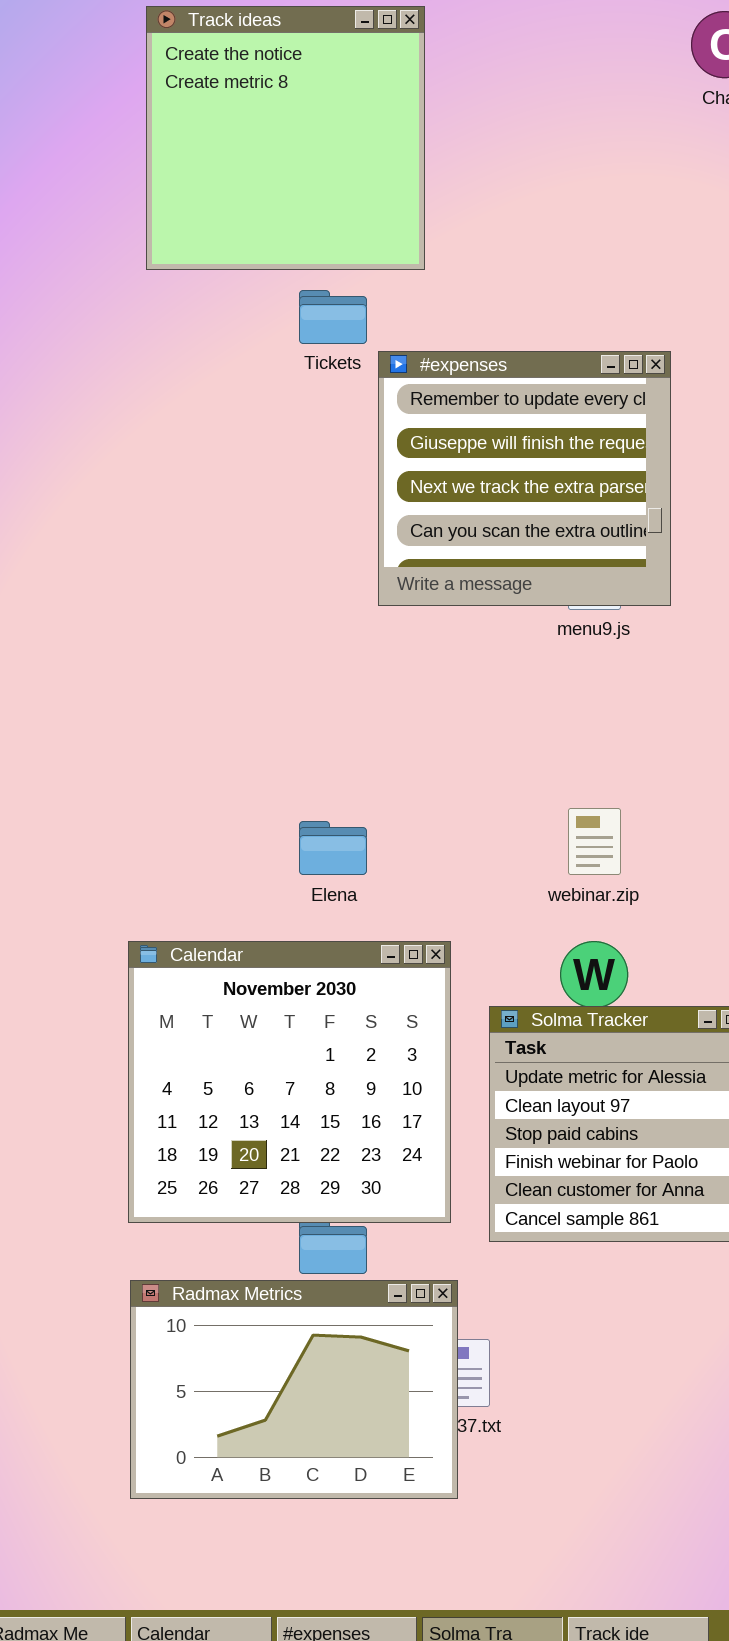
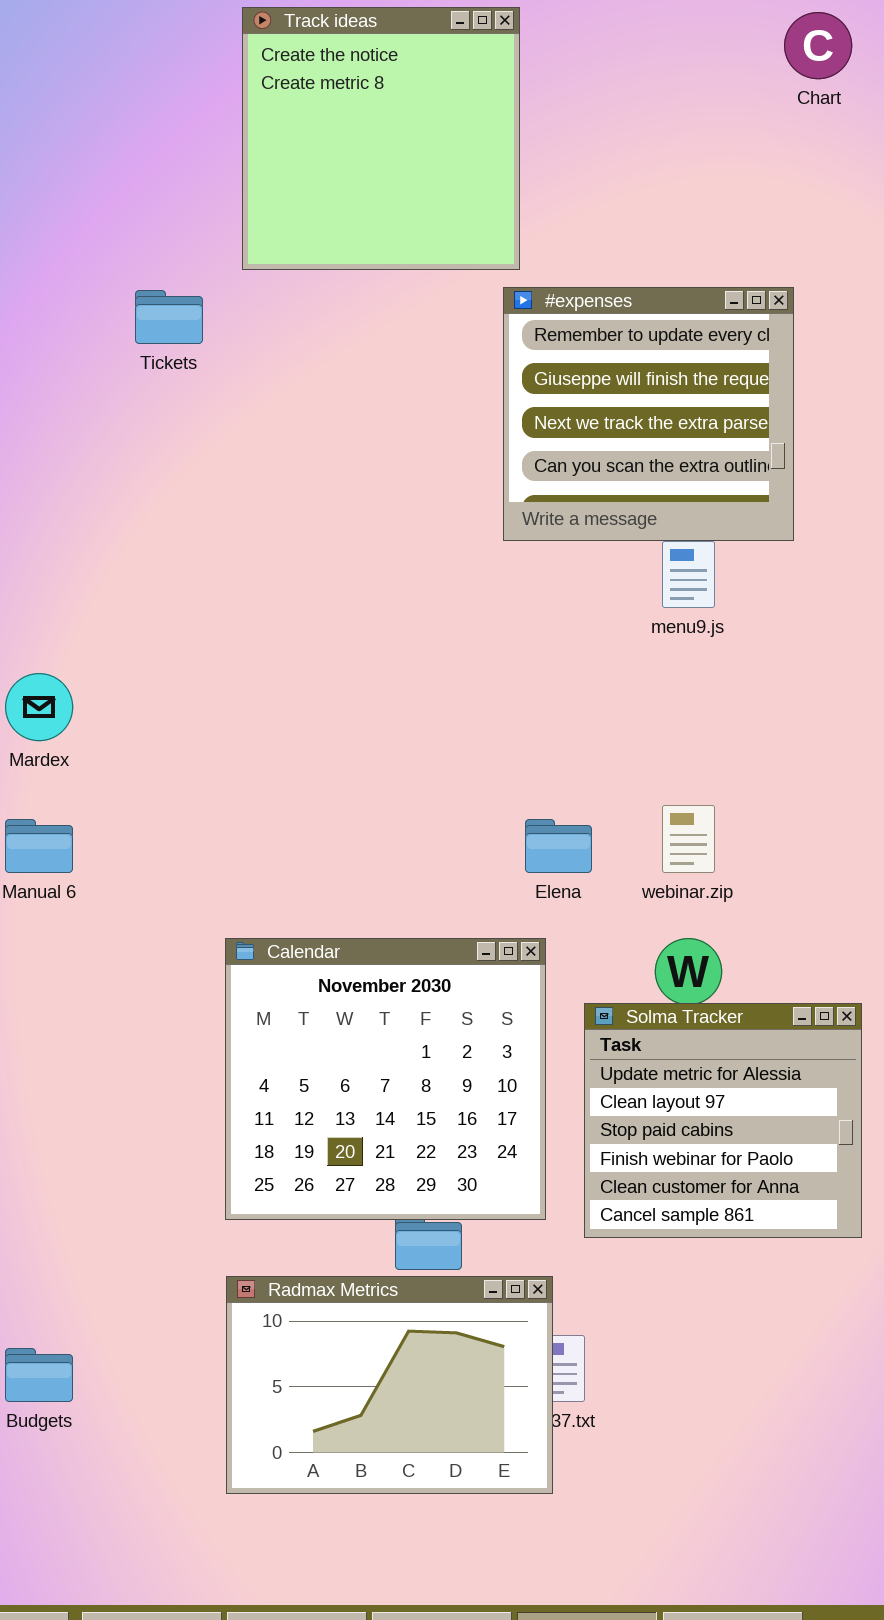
Tickets: [299,290,367,344] -> [135,290,203,344], moved
#expenses: [378,351,671,606] -> [503,287,794,541], moved
Elena: [299,821,367,875] -> [525,819,592,873], moved

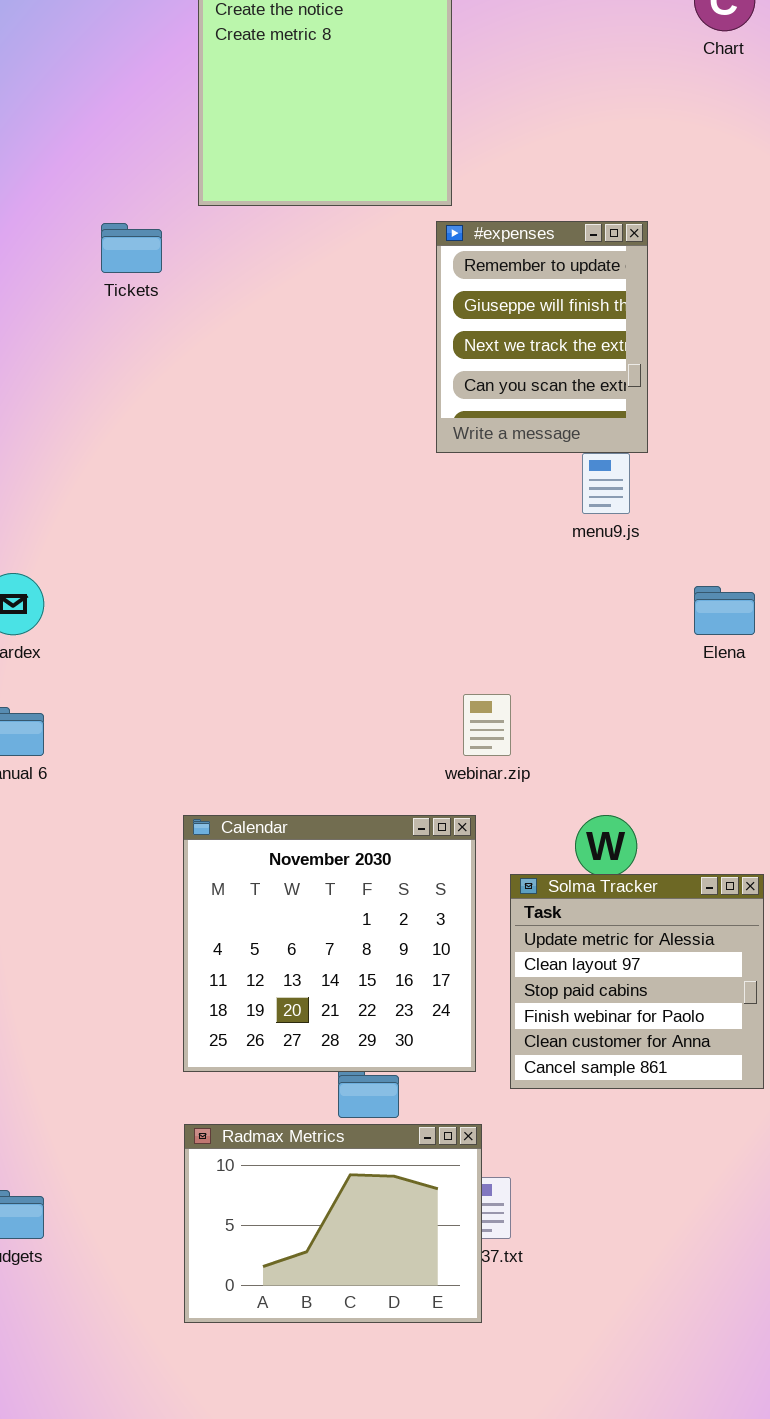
#expenses: [503,287,794,541] -> [436,221,648,453], resized
webinar.zip: [662,805,715,873] -> [463,694,511,756], moved
Elena: [525,819,592,873] -> [694,586,755,635], moved

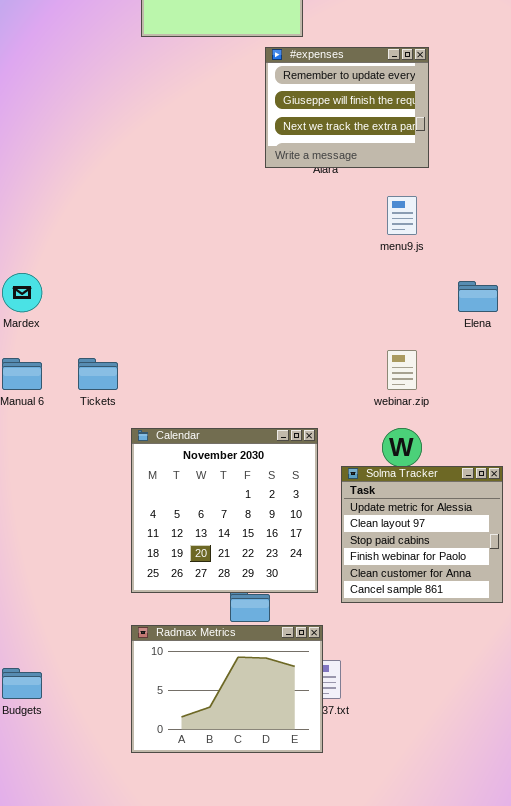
#expenses: [436,221,648,453] -> [265,47,429,168], resized
Tickets: [101,223,162,273] -> [78,358,118,390], moved
webinar.zip: [463,694,511,756] -> [387,350,417,390], moved

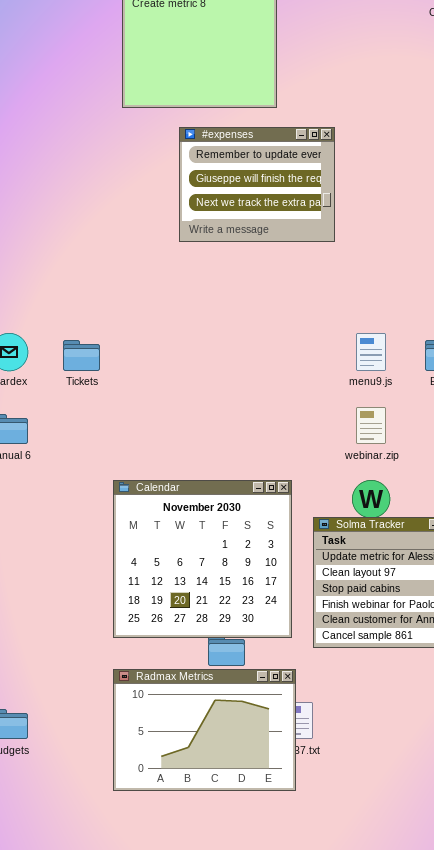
#expenses: [265,47,429,168] -> [179,127,335,242], moved
menu9.js: [387,196,417,235] -> [356,333,386,371], moved
Tickets: [78,358,118,390] -> [63,340,100,371], moved

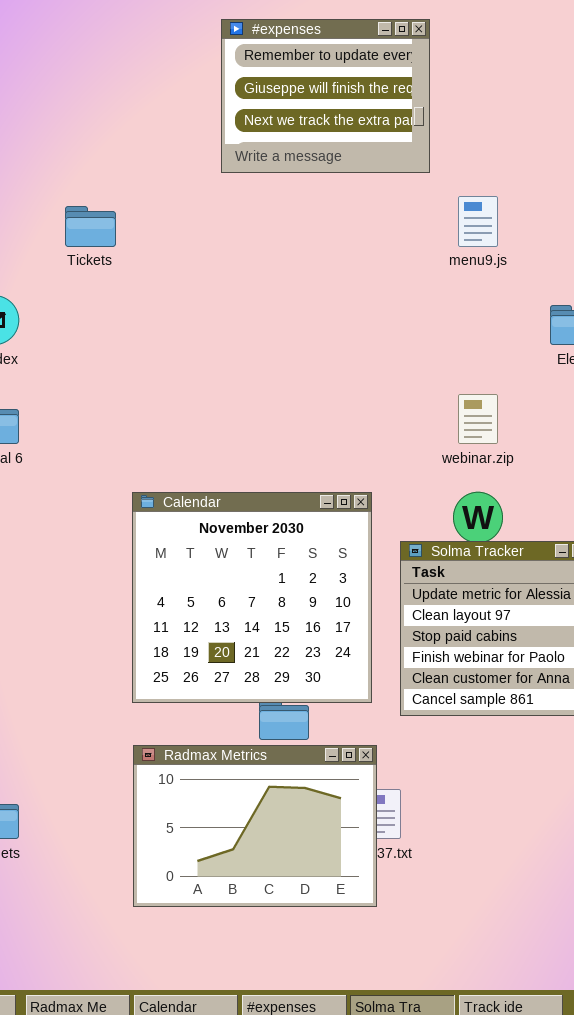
menu9.js: [356,333,386,371] -> [458,196,498,247], moved
Tickets: [63,340,100,371] -> [65,206,116,247], moved

